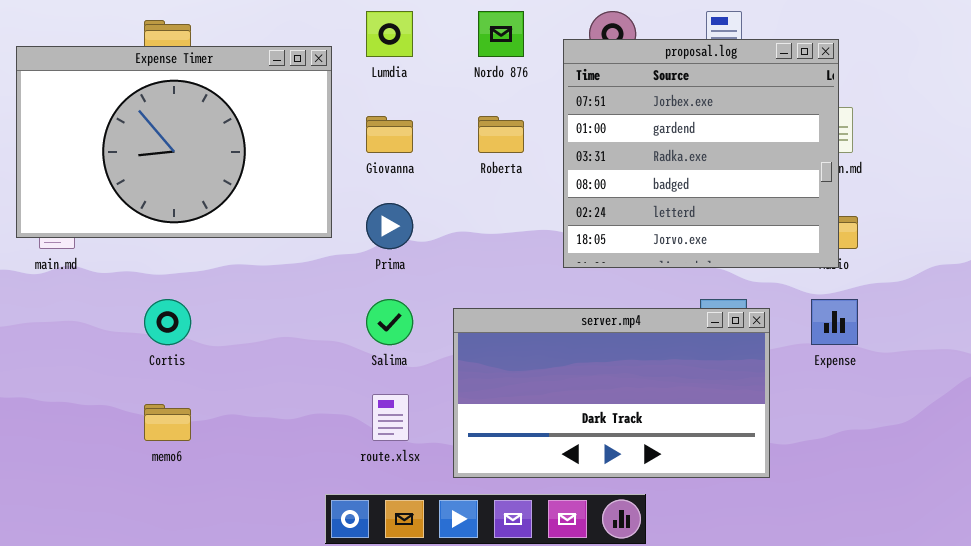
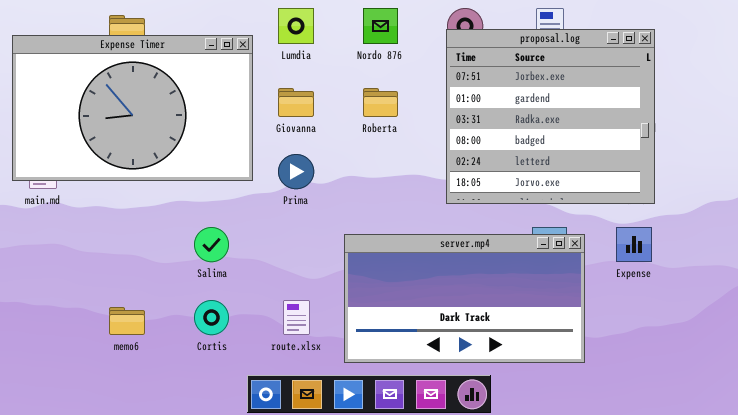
proposal.log: [563,39,839,268] -> [446,29,655,204], moved
Cortis: [144,299,191,345] -> [194,300,229,335], moved
Salima: [366,299,413,345] -> [194,227,229,262], moved

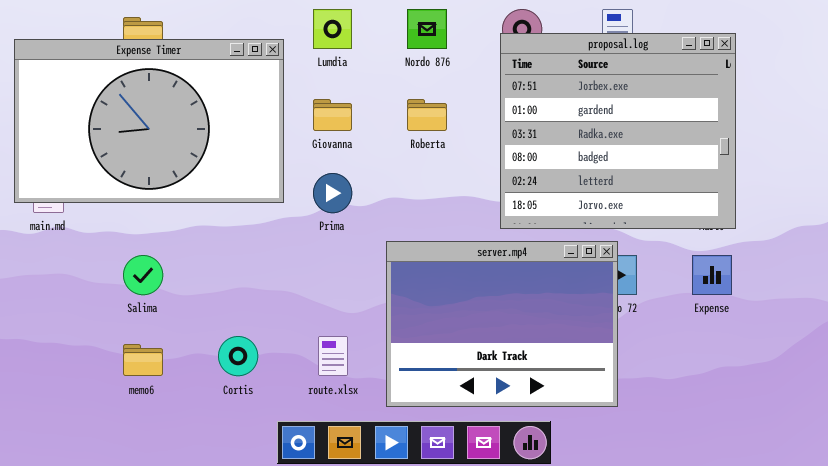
Salima: [194,227,229,262] -> [123,255,163,295], moved
server.mp4: [344,234,585,363] -> [386,241,618,407], resized

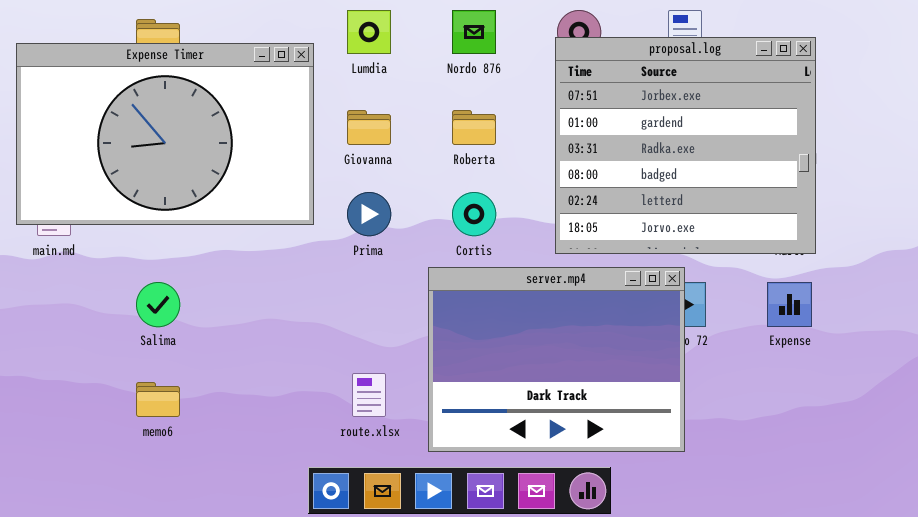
Cortis: [218,336,258,376] -> [452,192,496,236], moved

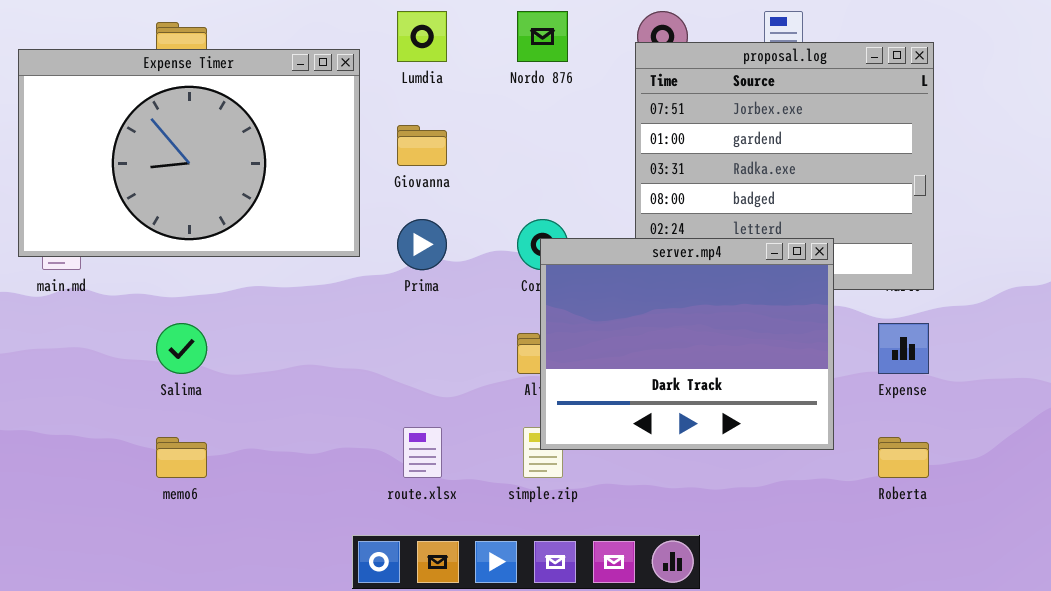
Roberta: [452,110,496,145] -> [878,437,929,478], moved
server.mp4: [428,267,685,452] -> [540,238,834,450], moved

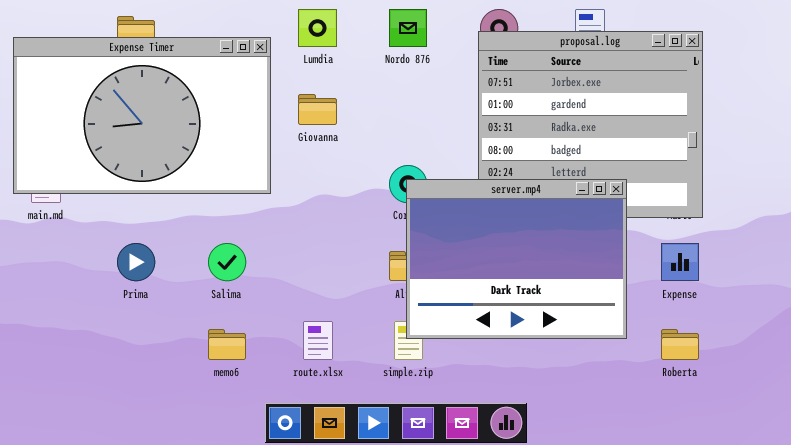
Prima: [397,219,447,270] -> [117,243,155,281], moved
Salima: [156,323,207,374] -> [208,243,246,281], moved
memo6: [156,437,207,478] -> [208,329,246,360], moved

